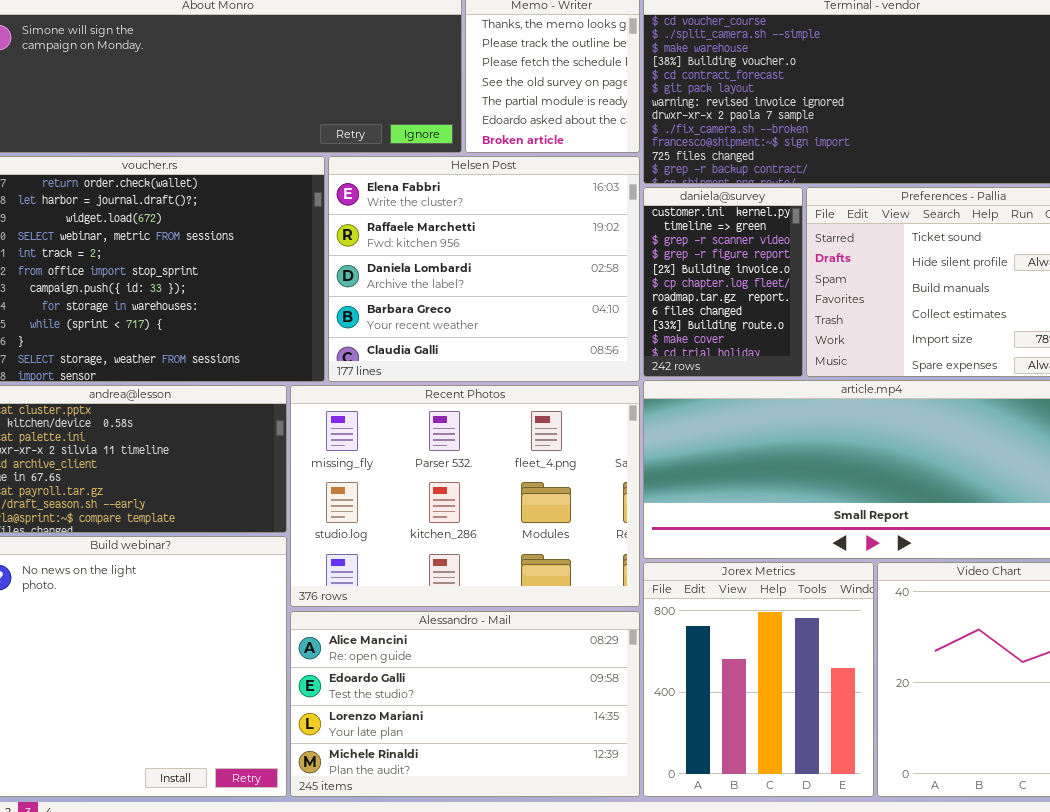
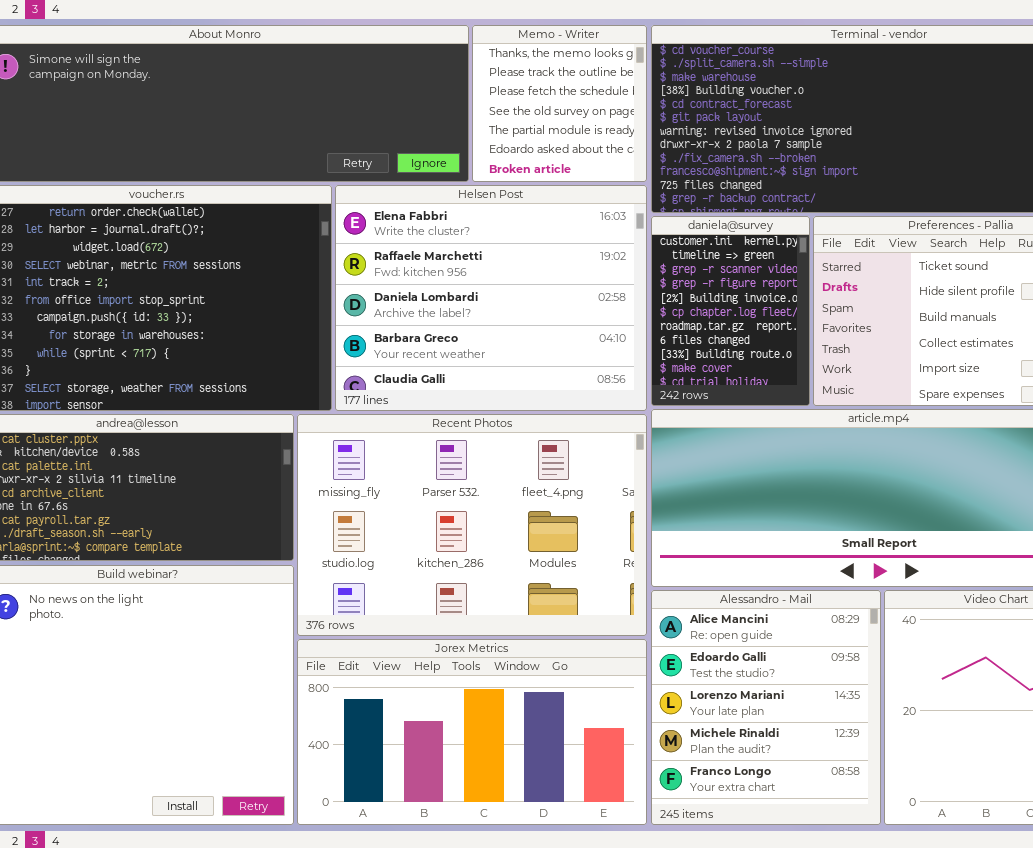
Jorex Metrics: [643,562,874,797] -> [297,639,647,825], moved, resized
Alessandro - Mail: [290,611,640,797] -> [651,590,881,825], moved, resized

